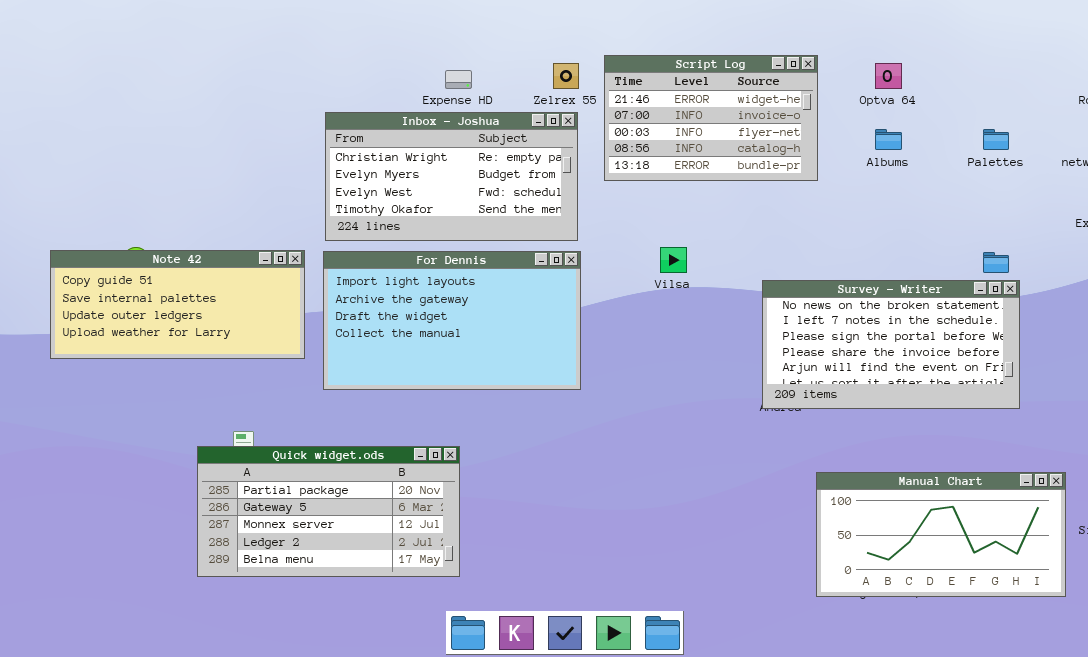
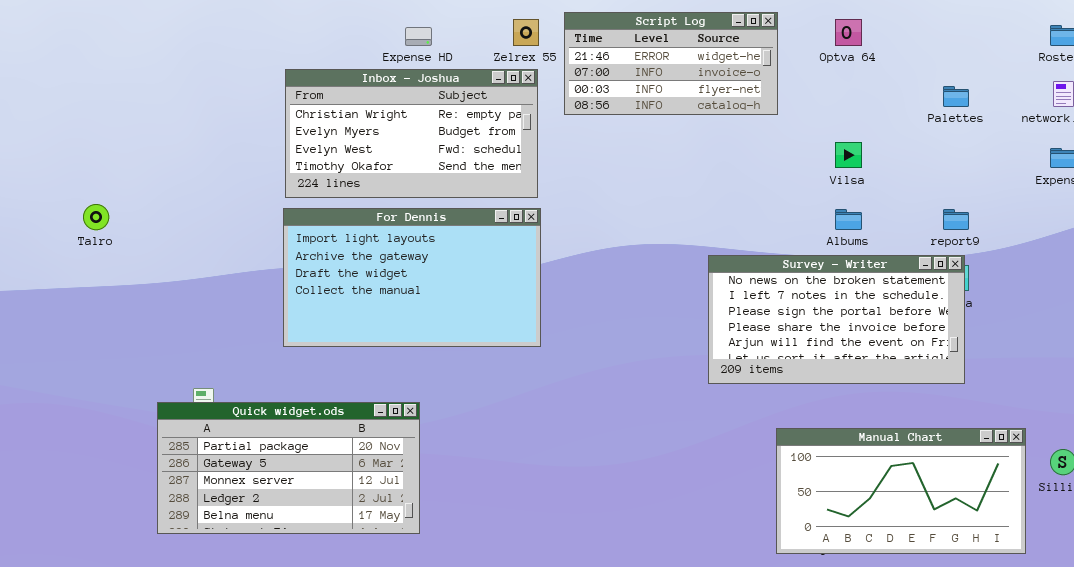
Script Log: [604,55,818,181] -> [564,12,778,115], resized
Albums: [875,129,902,150] -> [835,209,862,230], moved
Vilsa: [660,247,687,273] -> [835,142,862,168], moved
Note 42: [50,250,305,359] -> none, closed
Survey - Writer: [762,280,1020,409] -> [708,255,965,384], moved

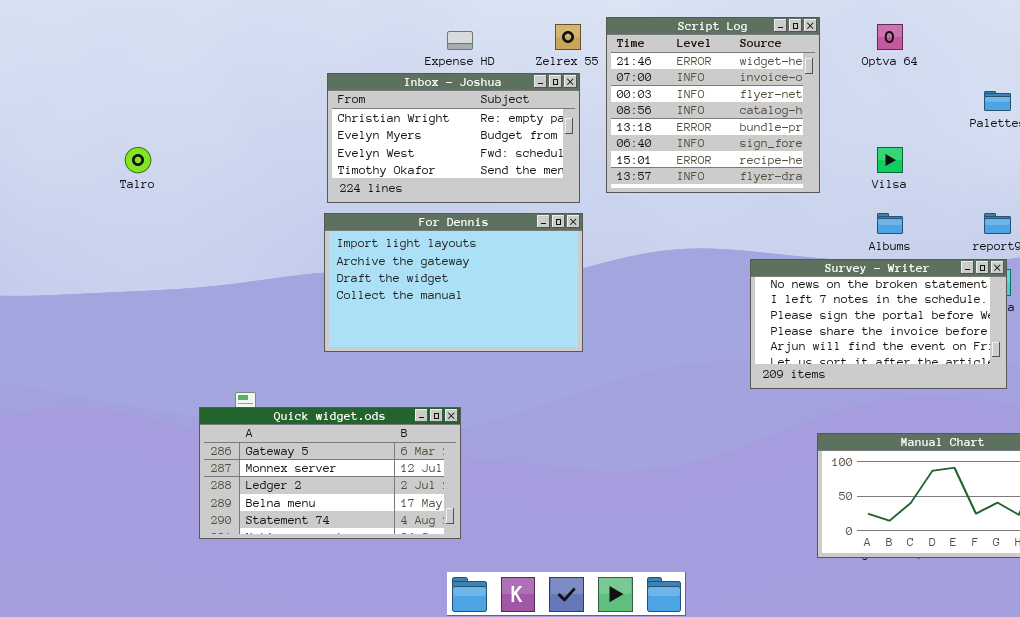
Script Log: [564,12,778,115] -> [606,17,820,193], resized
Talro: [83,204,109,230] -> [125,147,151,173], moved
Quick widget.ods: [157,402,420,534] -> [199,407,461,539], scrolled down 1 row

